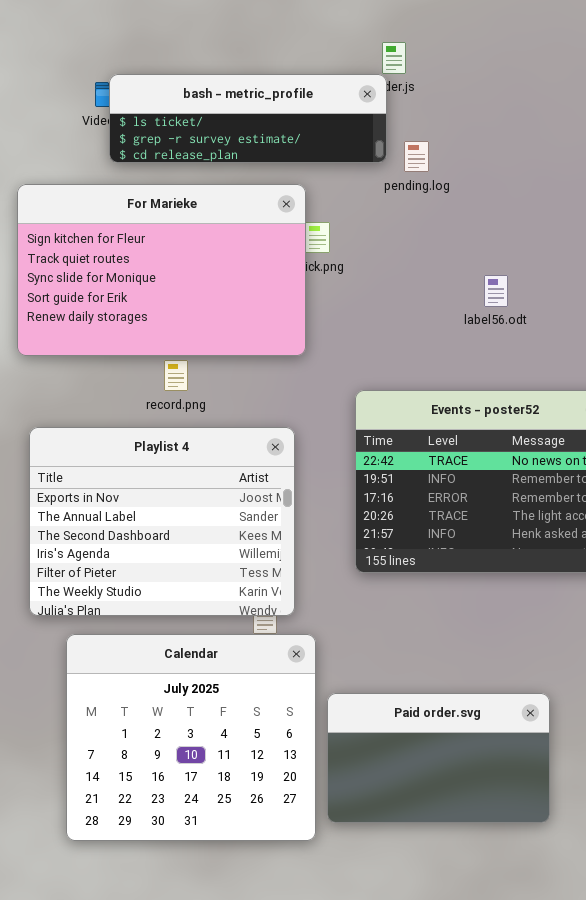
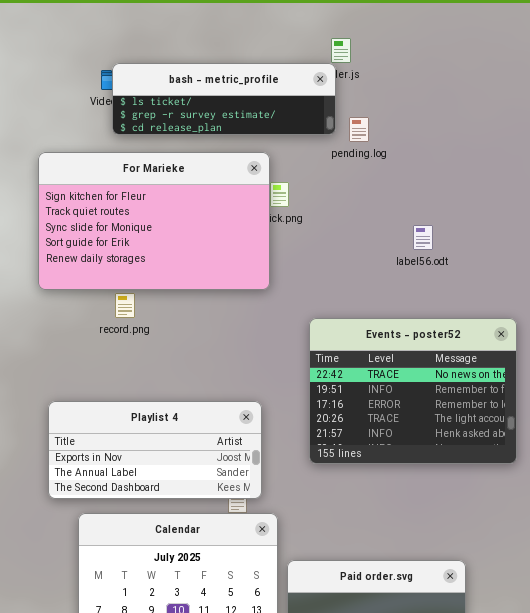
record.png: [164,360,188,391] -> [115,293,135,318], moved
Playlist 4: [29,427,295,616] -> [48,401,262,499], resized

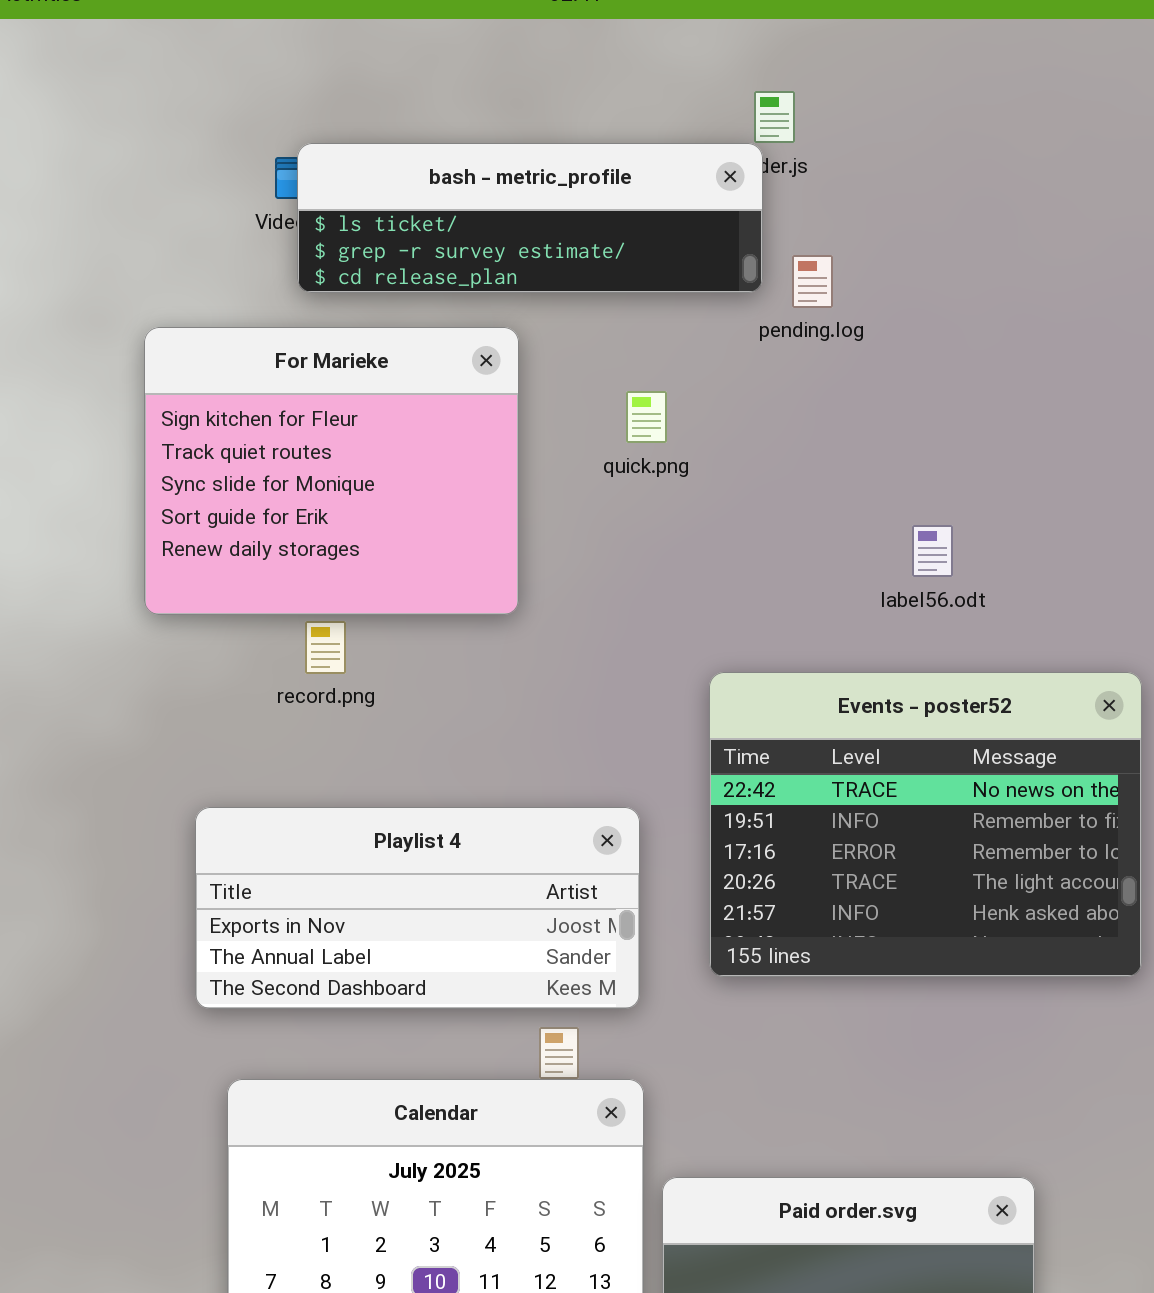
For Marieke: [38,152,270,290] -> [144,327,519,615], resized
label56.odt: [413,225,433,250] -> [912,525,953,577], moved
Playlist 4: [48,401,262,499] -> [195,807,640,1009], moved

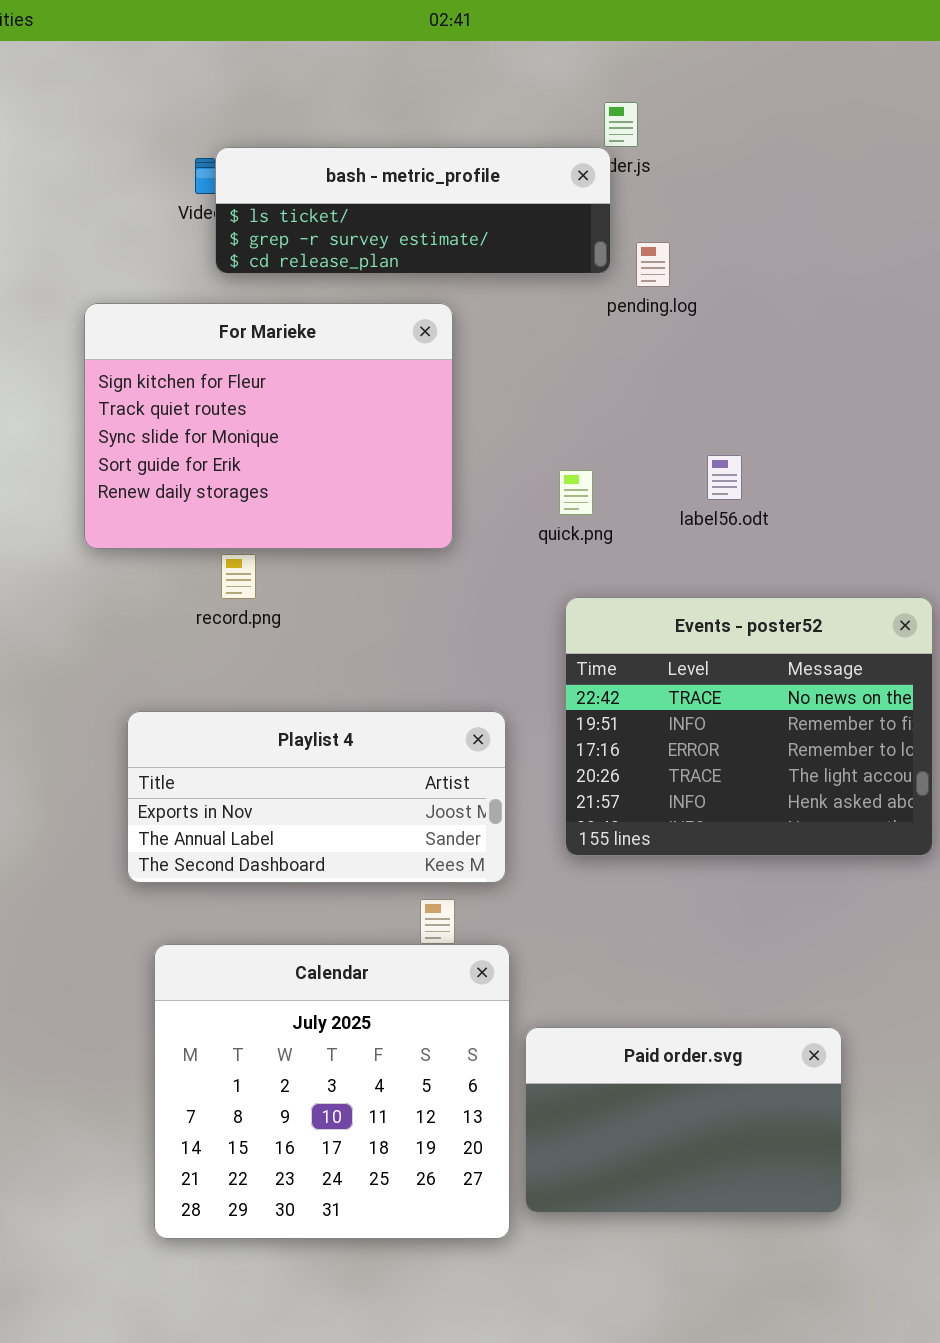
For Marieke: [144,327,519,615] -> [84,303,453,549], resized
quick.png: [626,391,667,443] -> [559,470,593,515], moved
label56.odt: [912,525,953,577] -> [707,455,742,500], moved

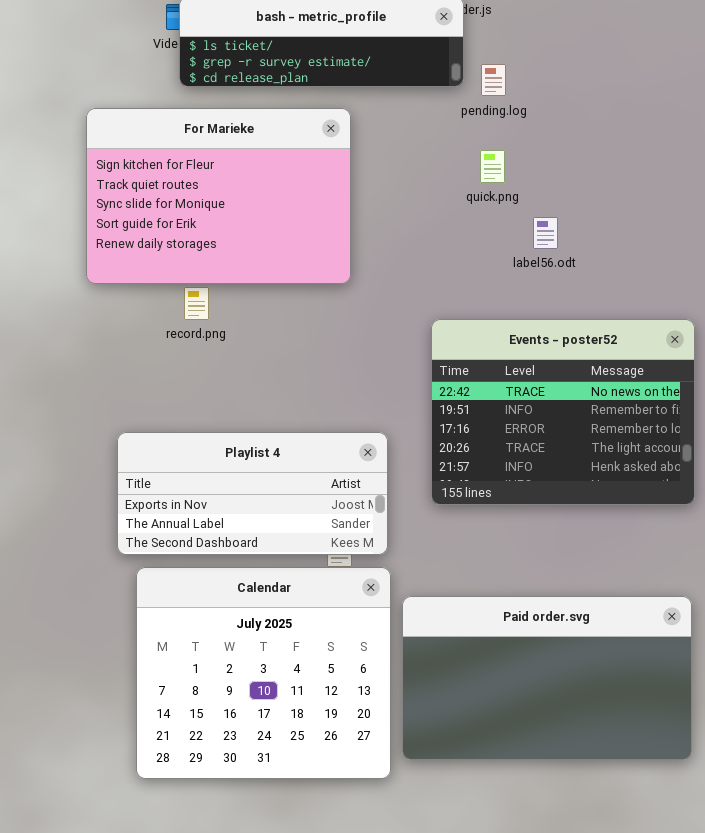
quick.png: [559,470,593,515] -> [480,150,505,183], moved
Playlist 4: [127,711,506,883] -> [117,432,388,555], moved
Paid order.svg: [525,1027,842,1213] -> [402,596,692,760], resized

